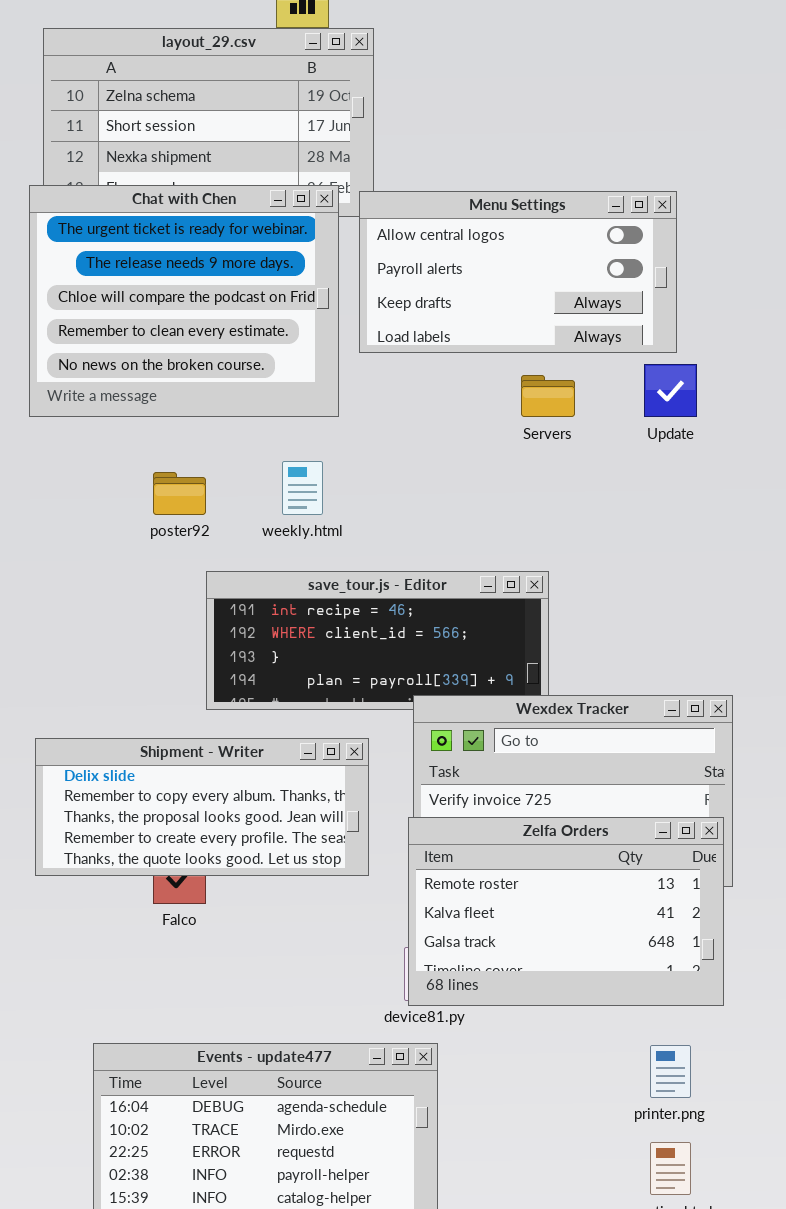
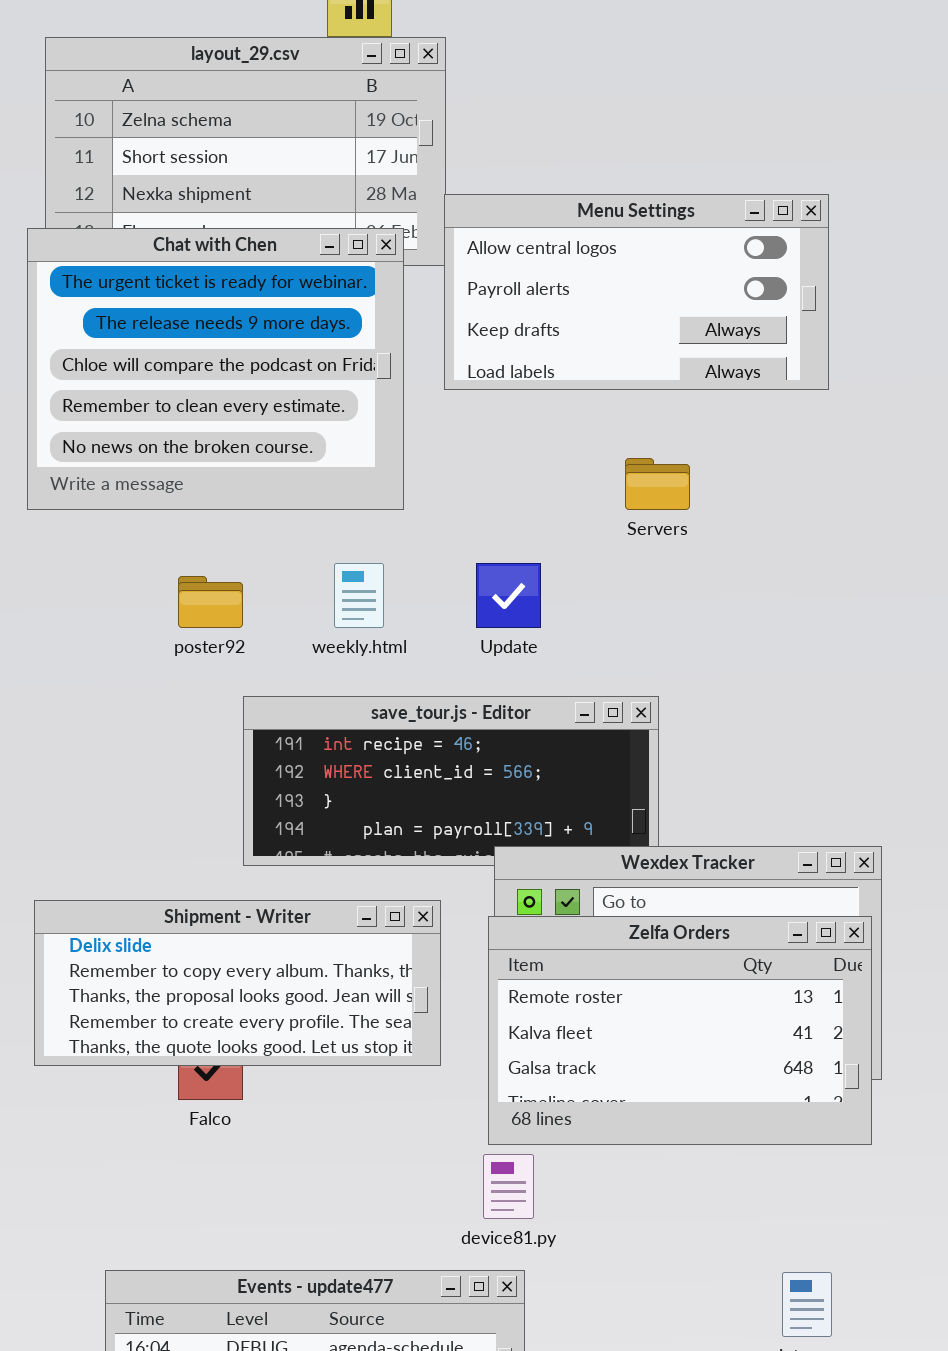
Menu Settings: [359,191,677,353] -> [444,194,829,390], moved
Update: [644,364,697,417] -> [476,563,541,628], moved
Zelfa Orders: [408,817,724,1006] -> [488,916,872,1145], moved

